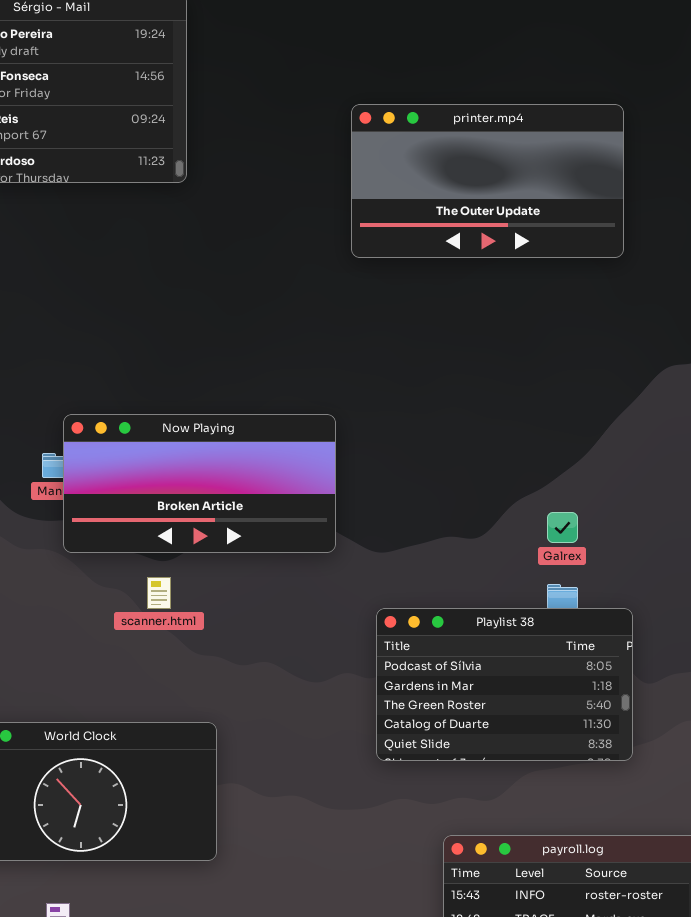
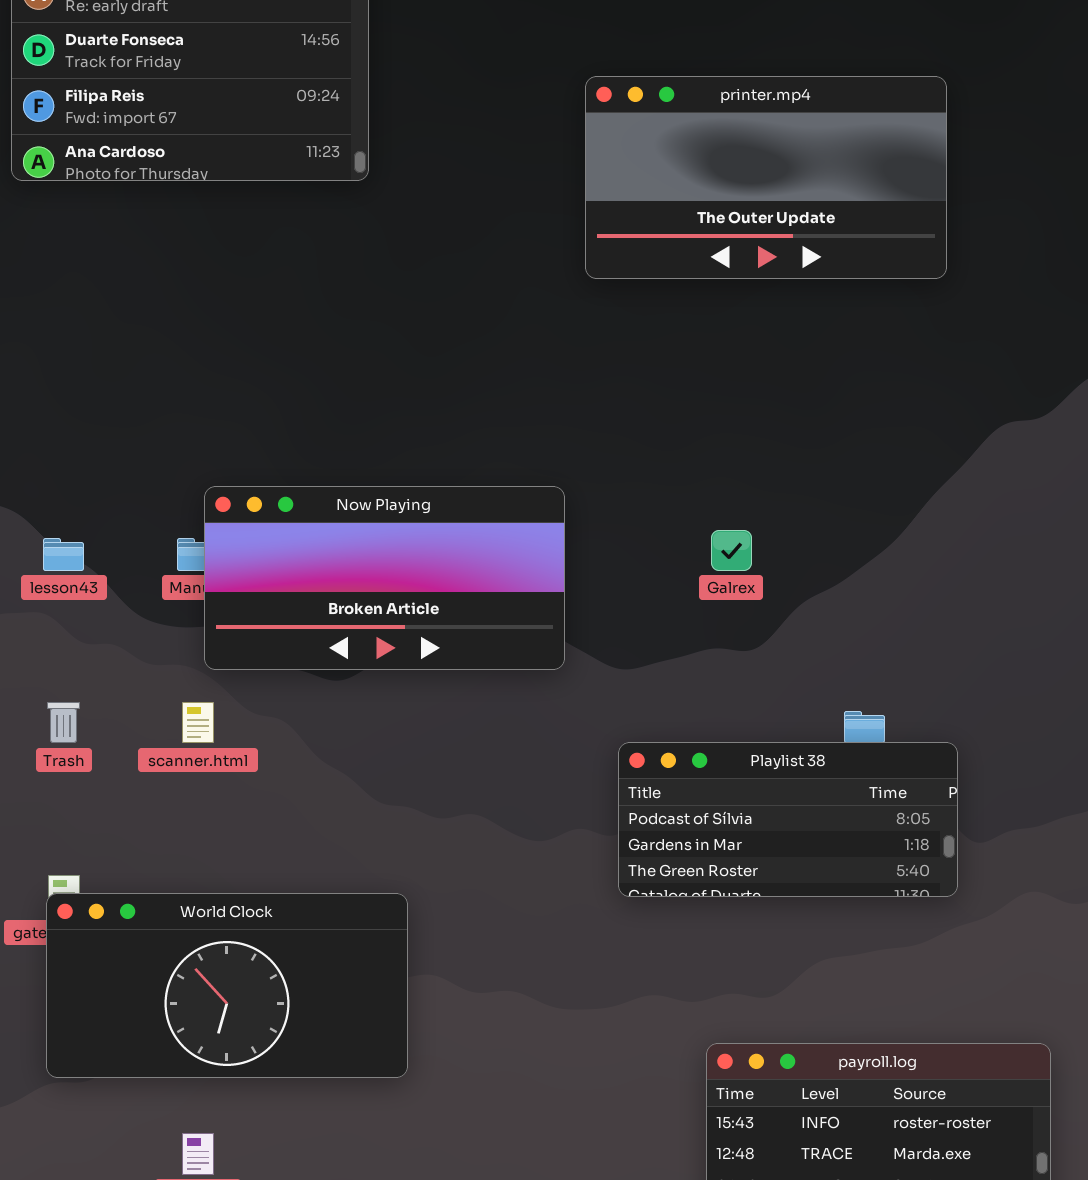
Galrex: [547,512,578,543] -> [711,530,752,571], moved
scanner.html: [147,577,171,609] -> [182,702,214,743], moved
Playlist 38: [376,608,633,761] -> [618,742,958,897], resized

